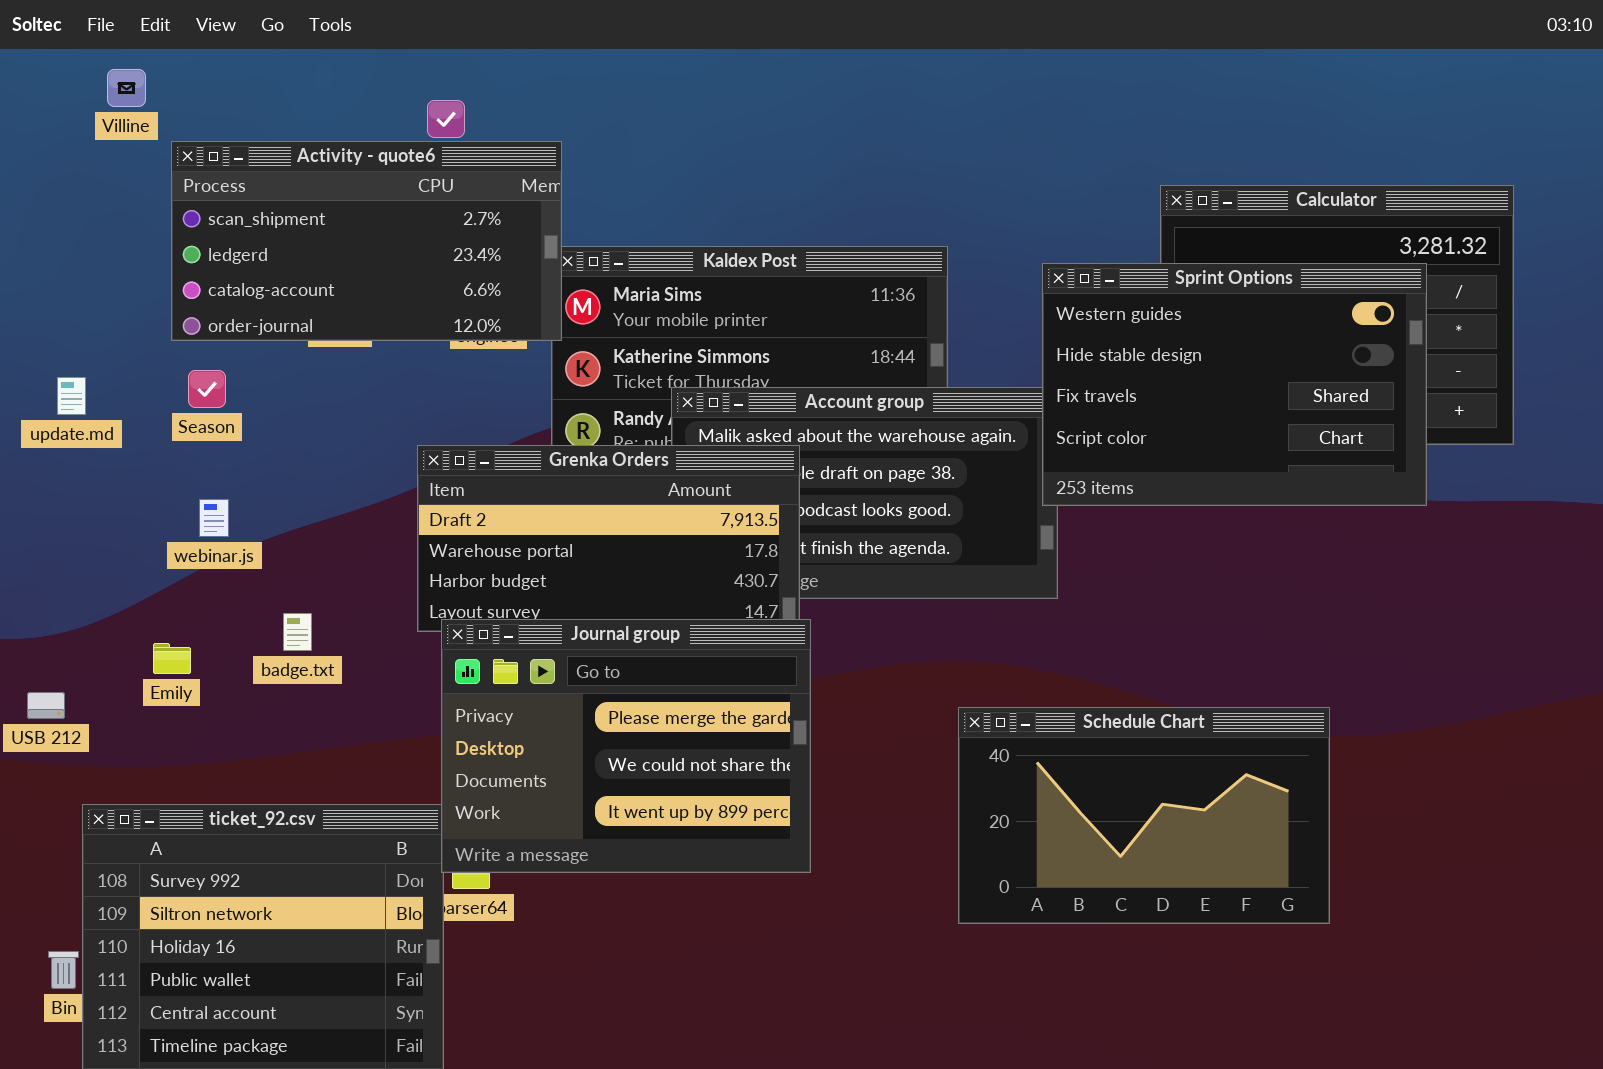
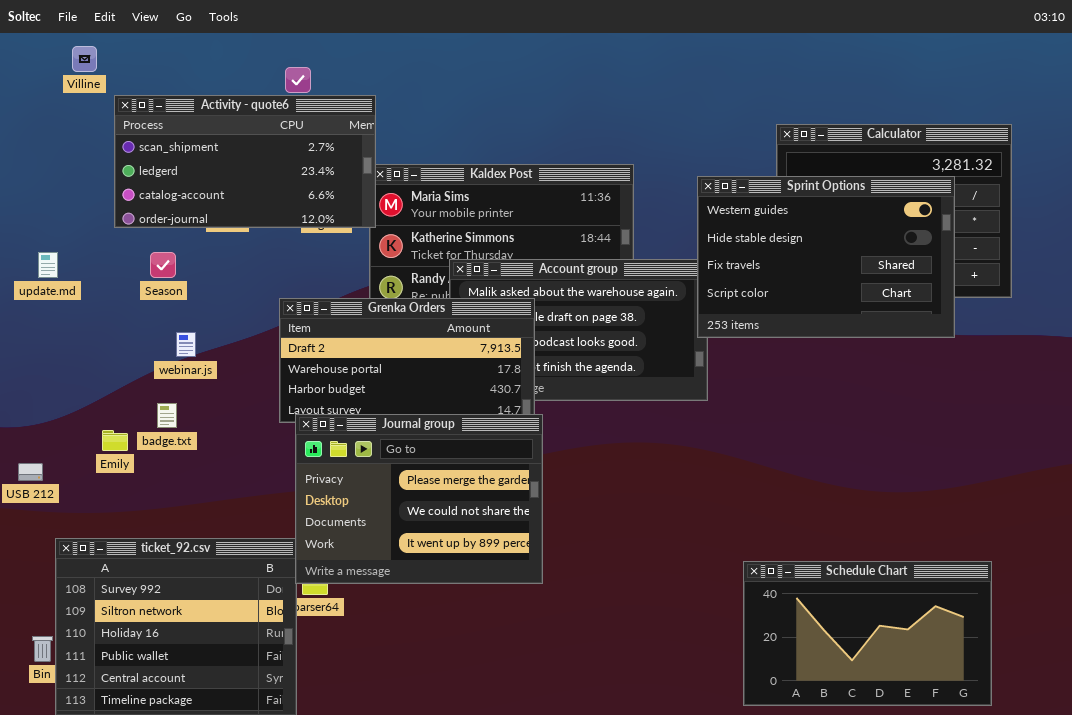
Season: [188,370,226,408] -> [150,252,176,278], moved
webinar.js: [199,499,229,537] -> [176,332,196,357], moved
badge.txt: [283,613,312,651] -> [157,403,177,428], moved
Schedule Chart: [958,707,1330,924] -> [743,561,992,706], moved

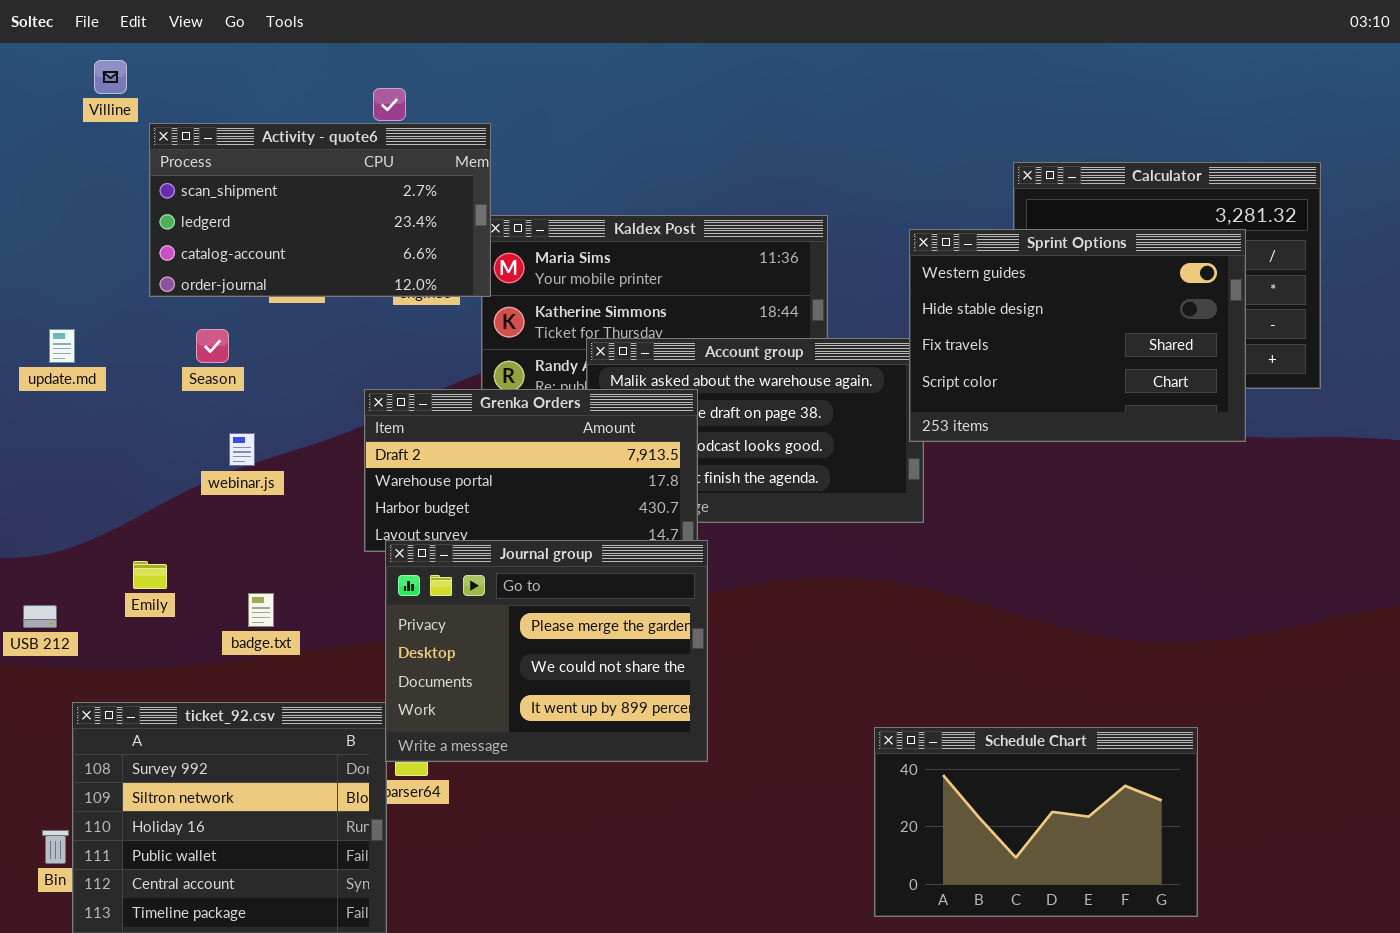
badge.txt: [157,403,177,428] -> [248,593,274,627], moved
Schedule Chart: [743,561,992,706] -> [874,727,1198,917], moved

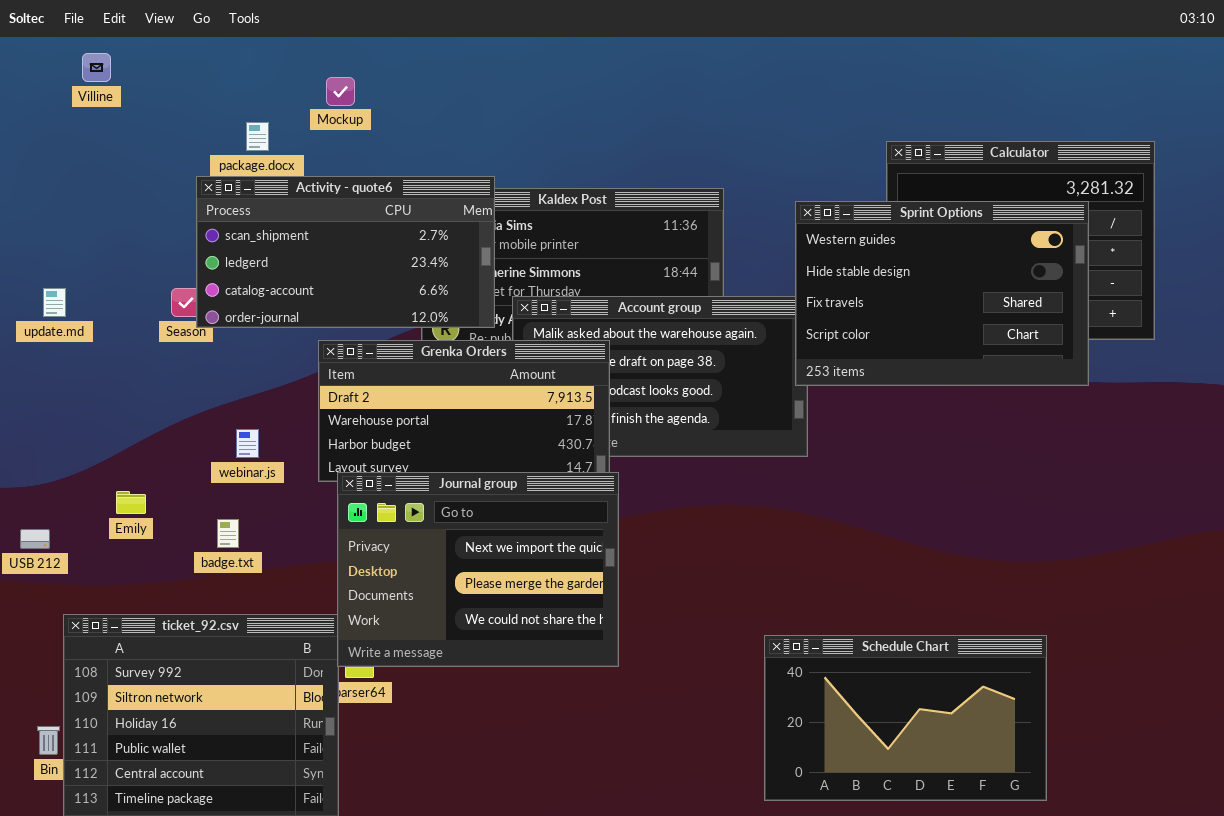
Activity - quote6: [149,123,491,297] -> [196,176,495,328], moved
webinar.js: [229,433,255,466] -> [236,429,259,458], moved
Journal group: [385,540,708,762] -> [337,472,619,667], scrolled up 1 row

